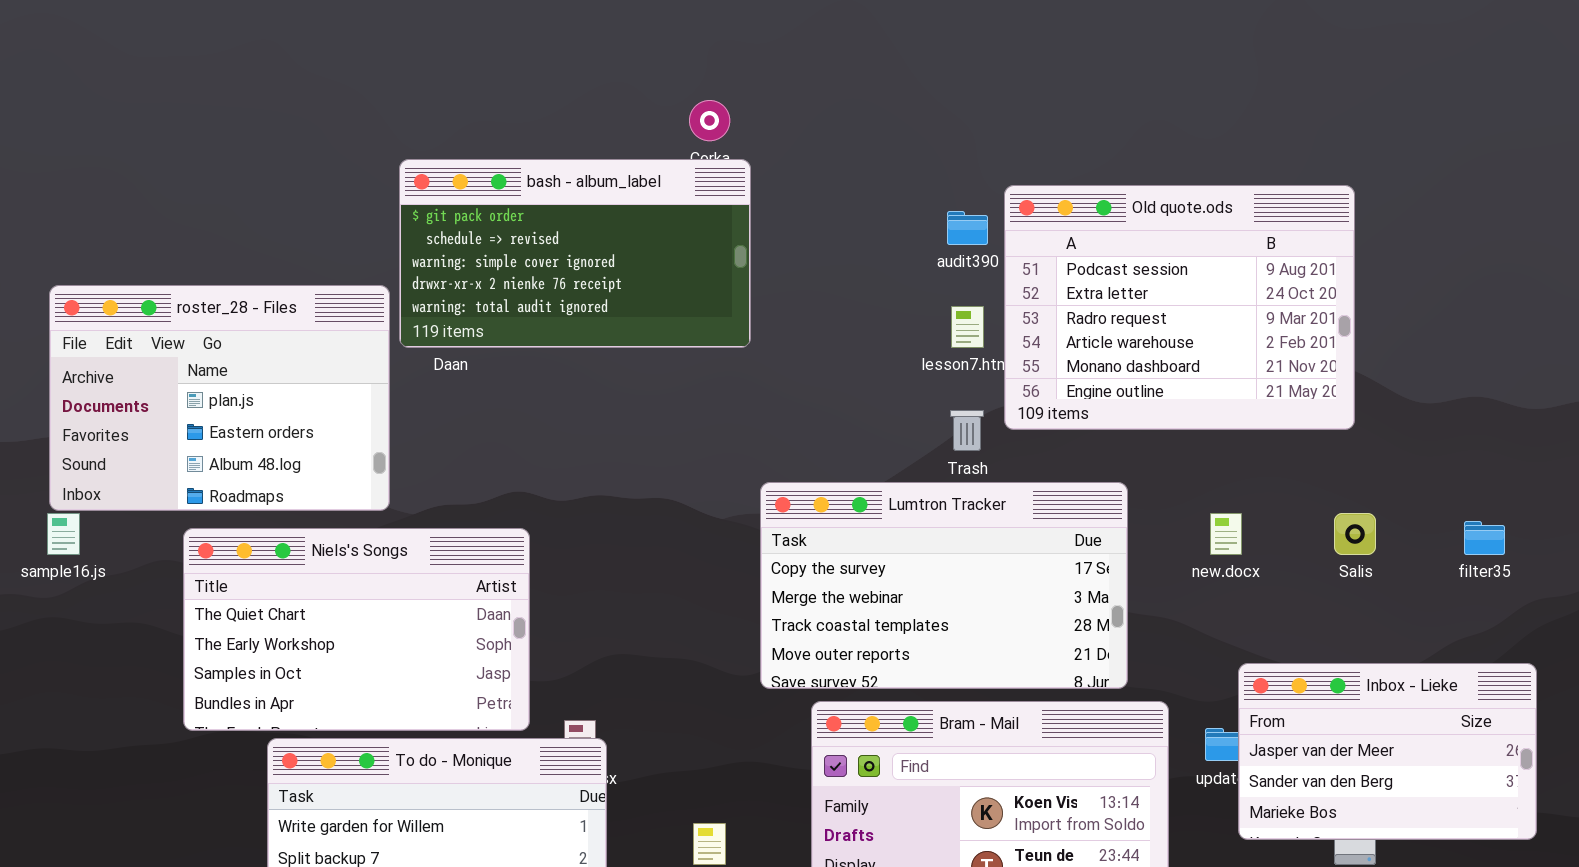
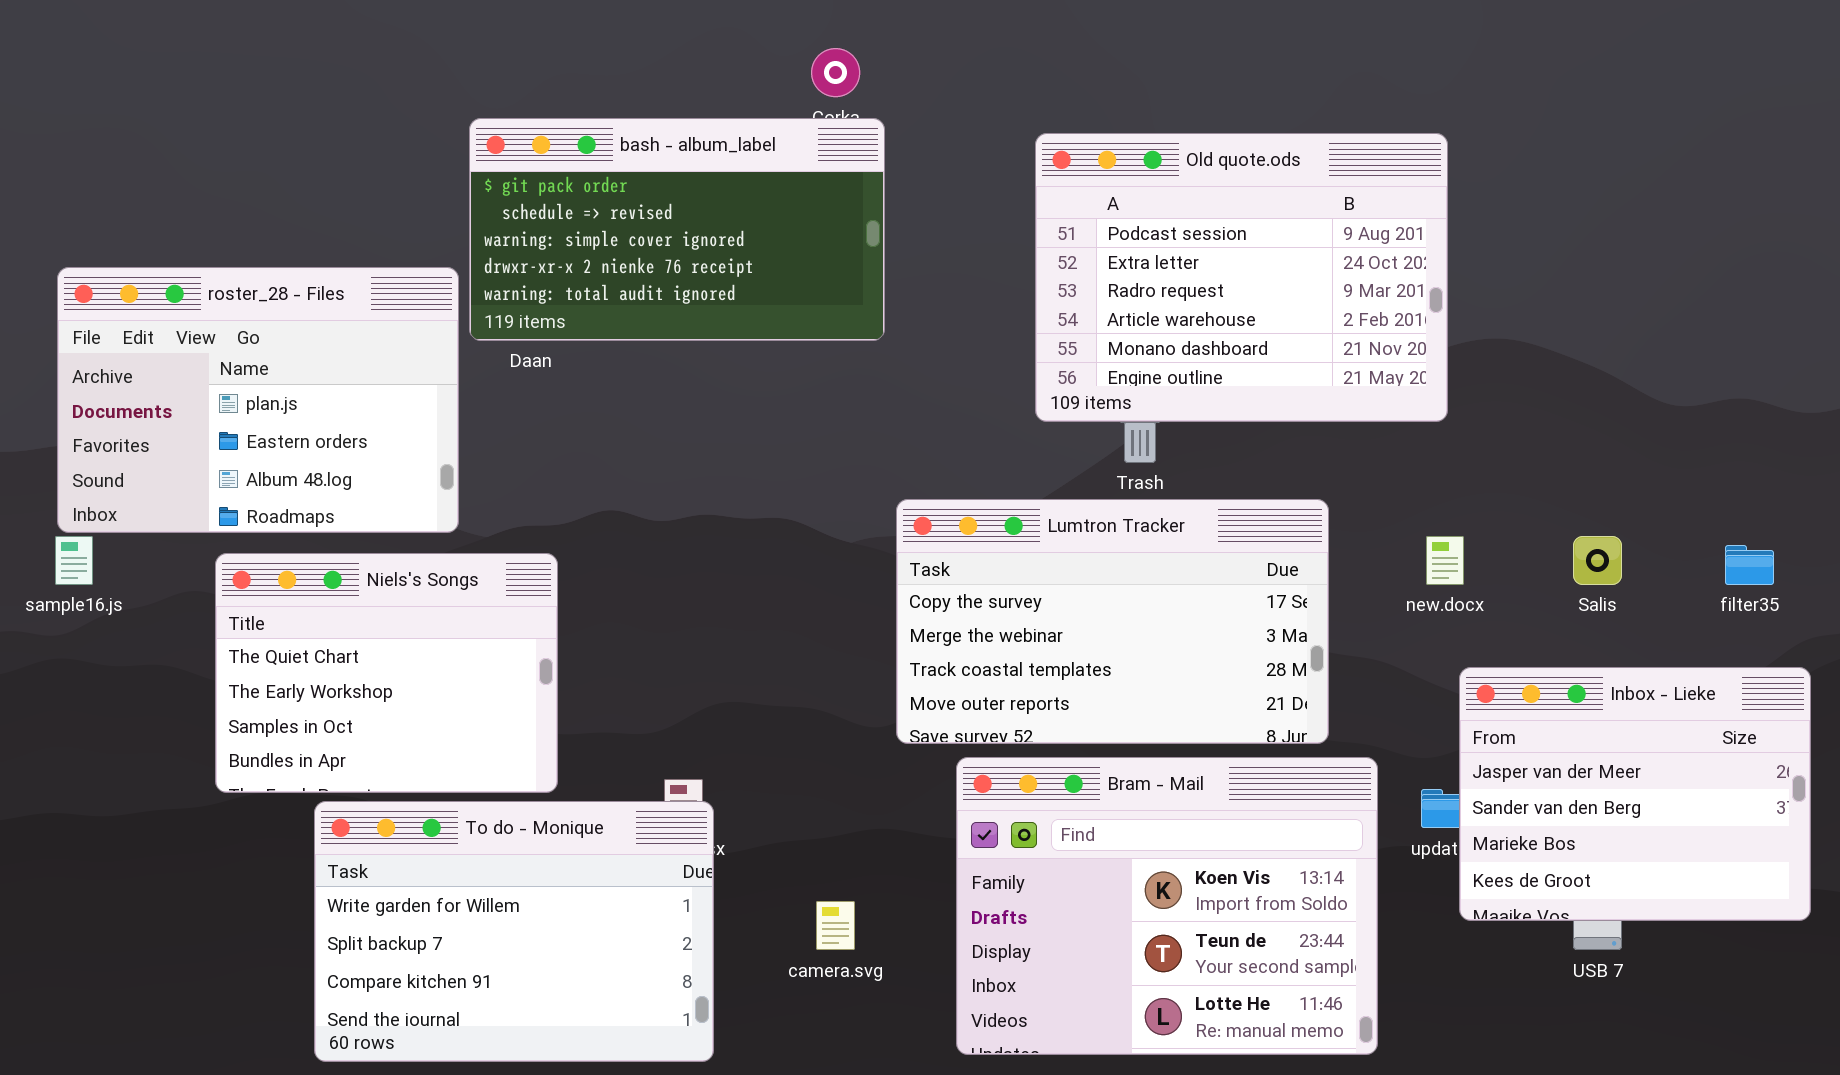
Old quote.ods: [1004,185,1355,430] -> [1035,133,1448,422], moved
Niels's Songs: [183,528,530,731] -> [215,553,558,793], resized
Inbox - Lieke: [1238,663,1537,840] -> [1459,667,1811,921], resized

